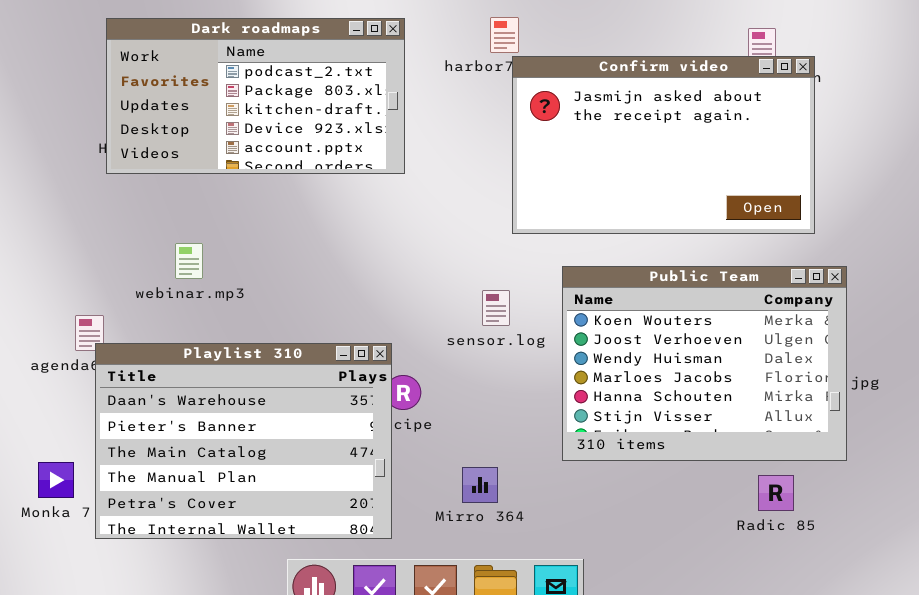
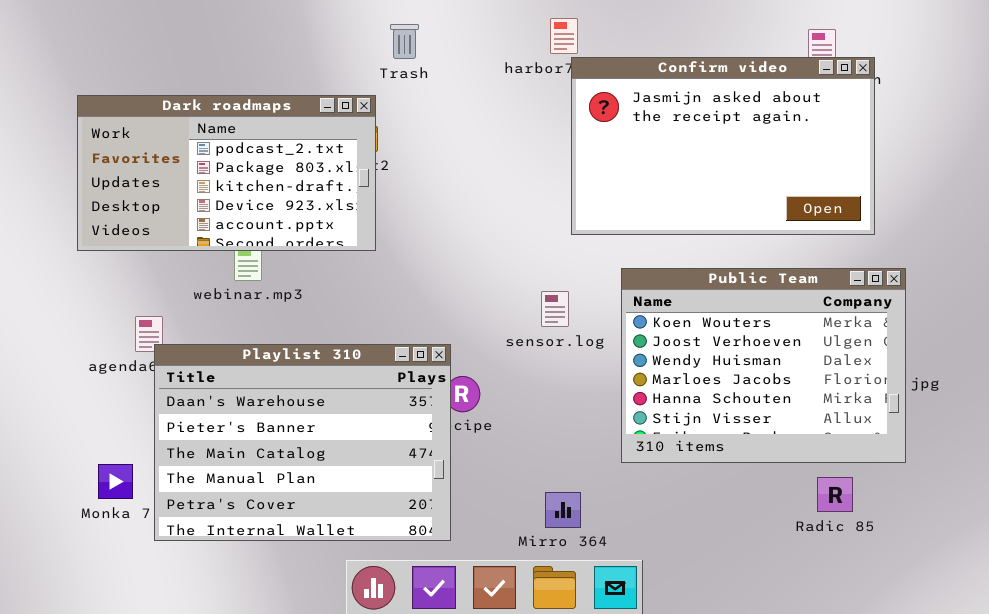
Dark roadmaps: [106,18,405,174] -> [77,95,376,251], moved
Mirro 364: [462,467,498,503] -> [545,492,581,528], moved

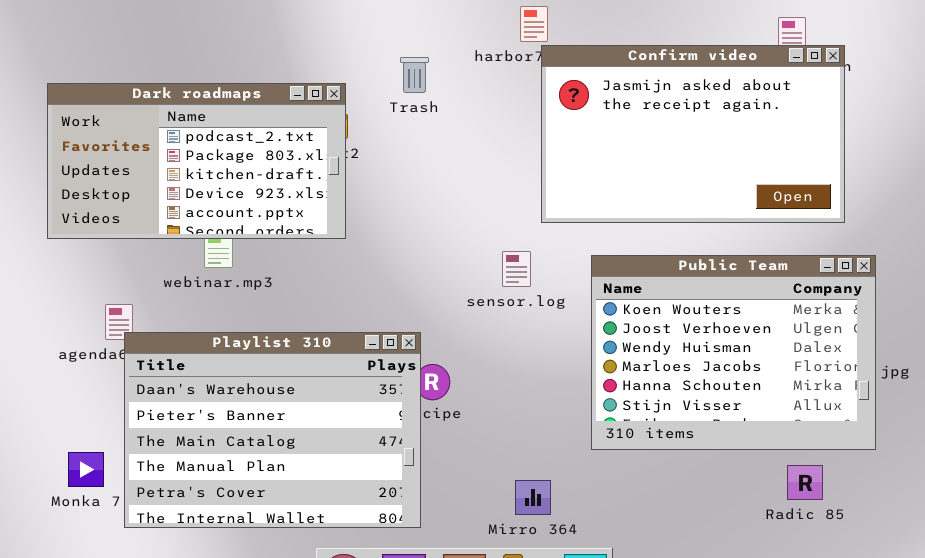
Trash: [390,24,419,59] -> [400,57,429,93], moved
sensor.log: [541,291,569,327] -> [502,251,531,287], moved

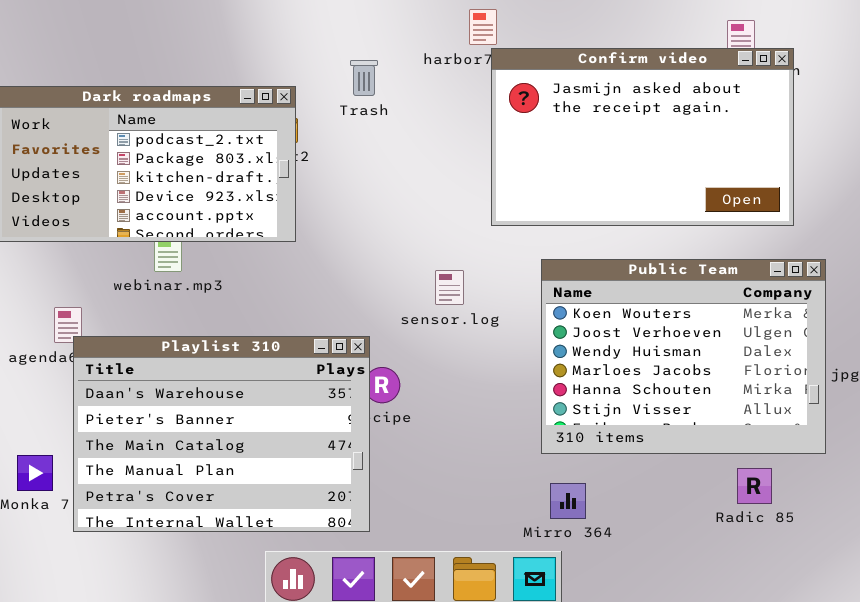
sensor.log: [502,251,531,287] -> [435,270,464,305], moved
Mirro 364: [515,480,551,515] -> [550,483,586,519], moved

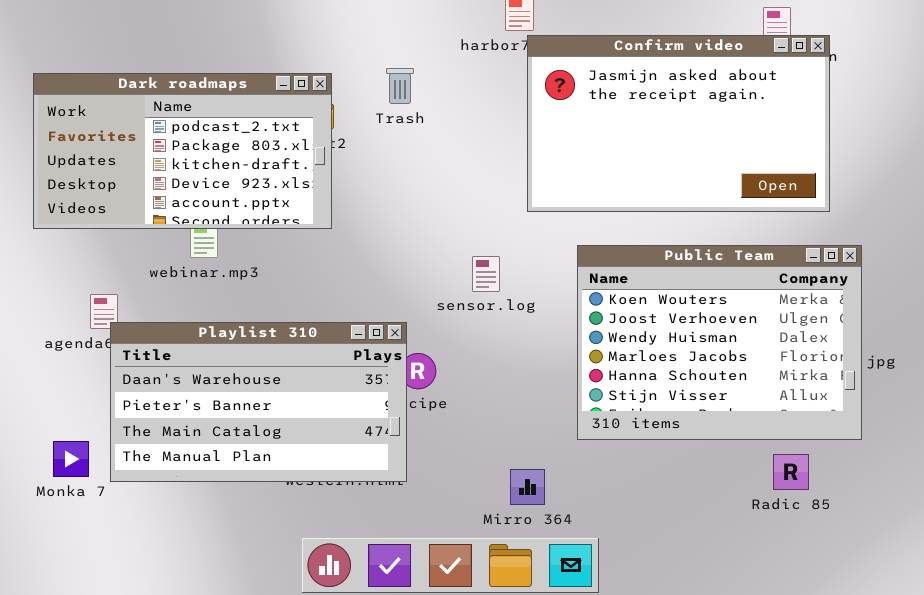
Trash: [350,60,378,96] -> [386,68,414,104], moved
Playlist 310: [73,336,370,532] -> [110,322,407,482], resized
Mirro 364: [550,483,586,519] -> [510,469,545,505], moved

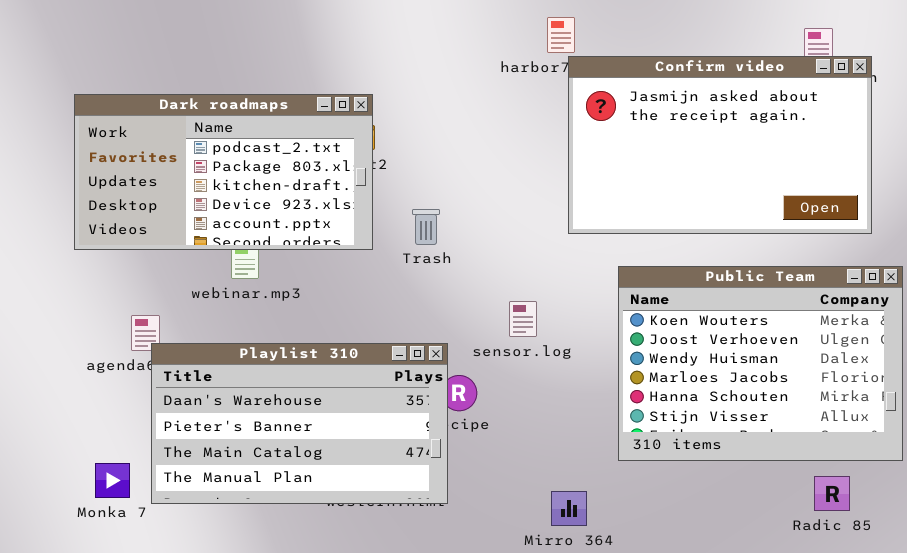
Trash: [386,68,414,104] -> [412,209,440,245], moved
sensor.log: [472,256,500,292] -> [509,301,537,337], moved

